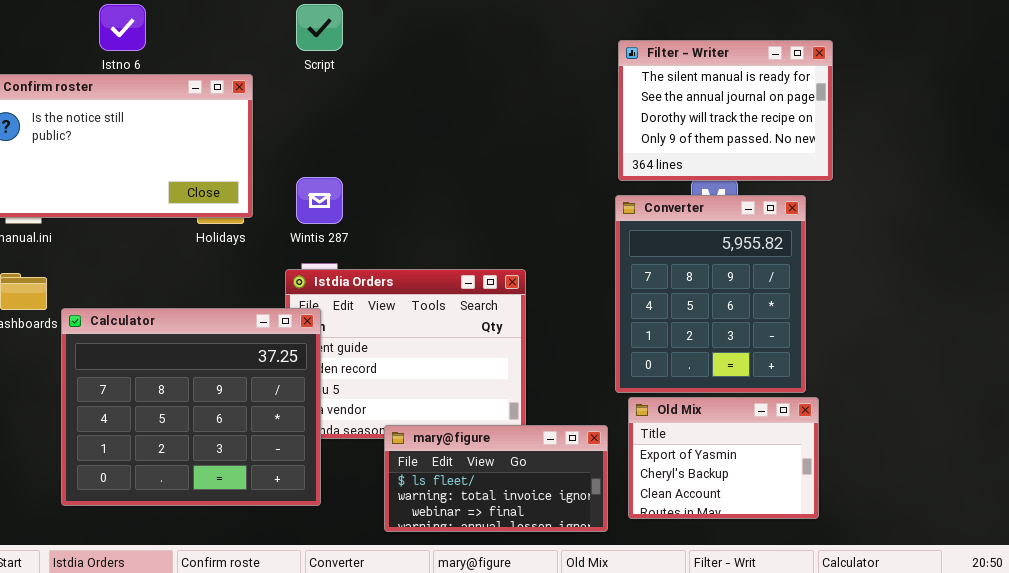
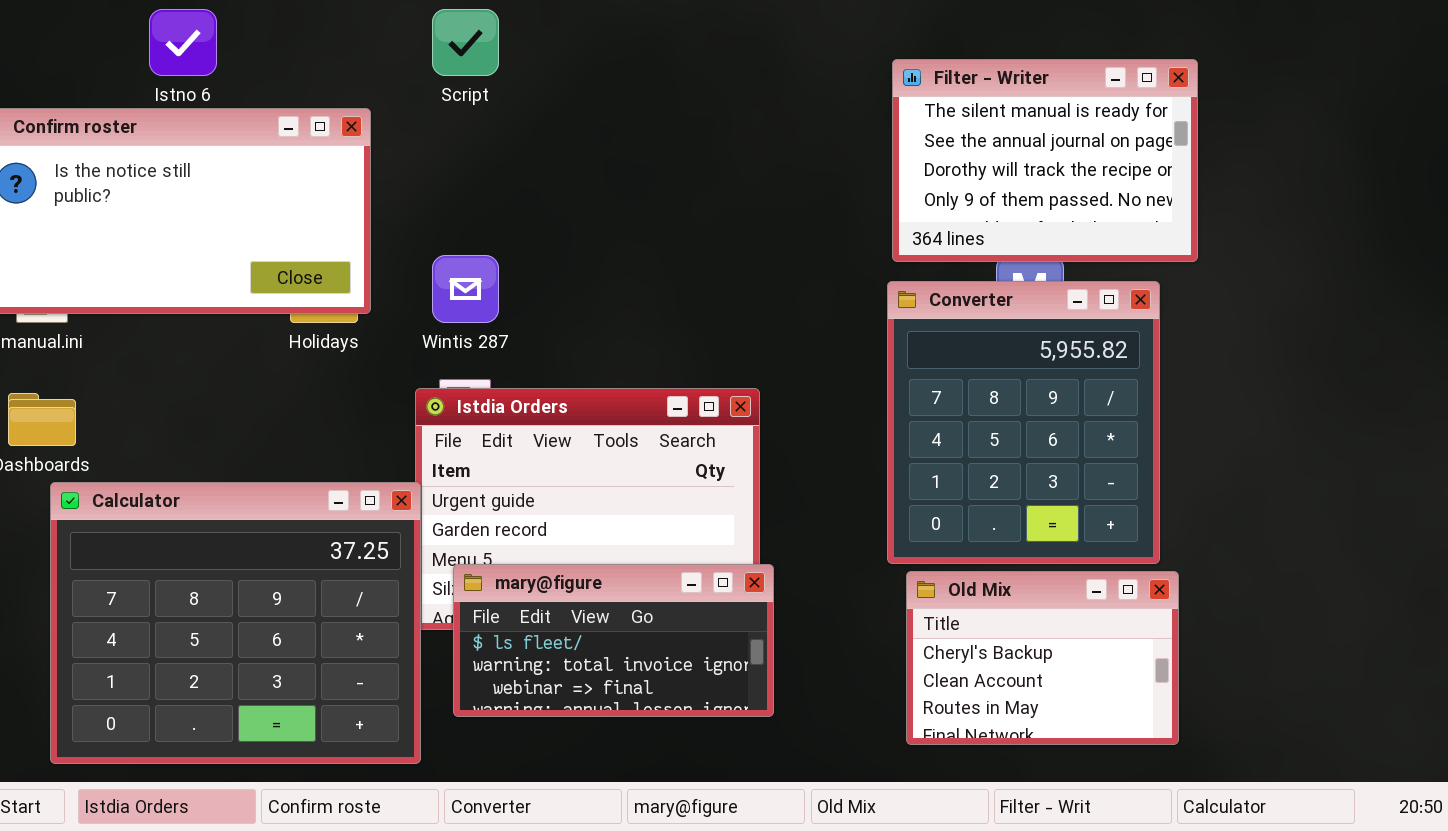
Calculator: [61,308,321,506] -> [50,482,421,764], moved
Old Mix: [628,397,819,519] -> [906,571,1179,745], scrolled down 1 row
mary@figure: [384,425,608,532] -> [453,564,774,717], moved

